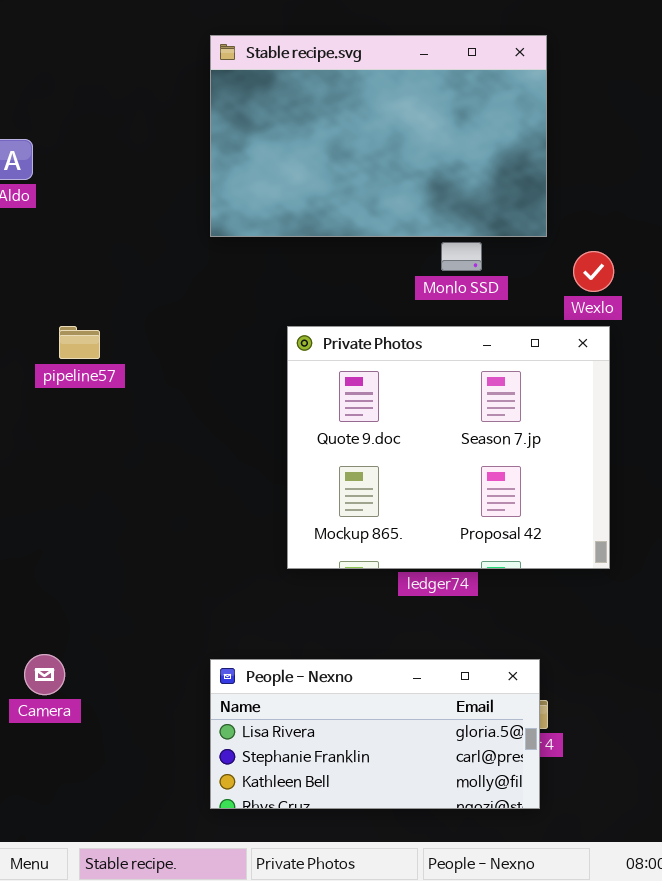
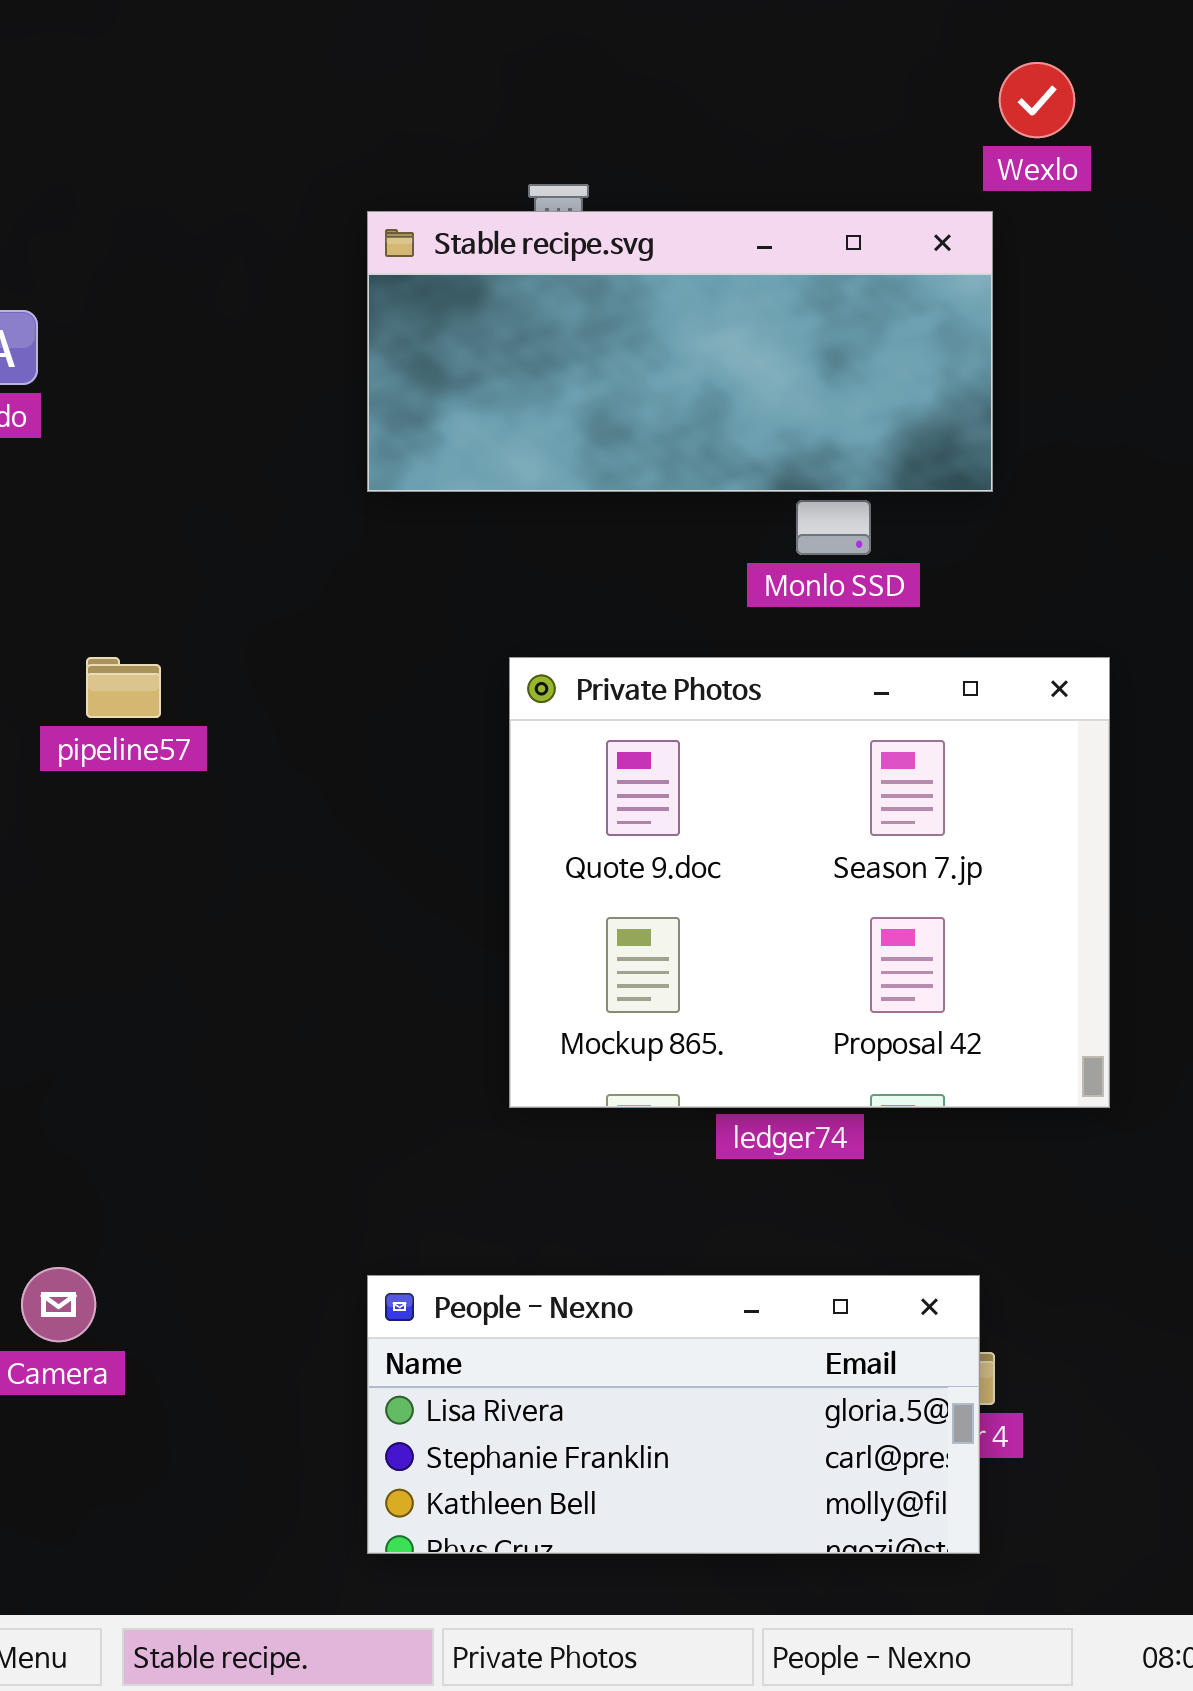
Stable recipe.svg: [210,35,547,237] -> [367,211,993,492], resized
Wexlo: [573,251,614,292] -> [999,62,1075,138], moved

